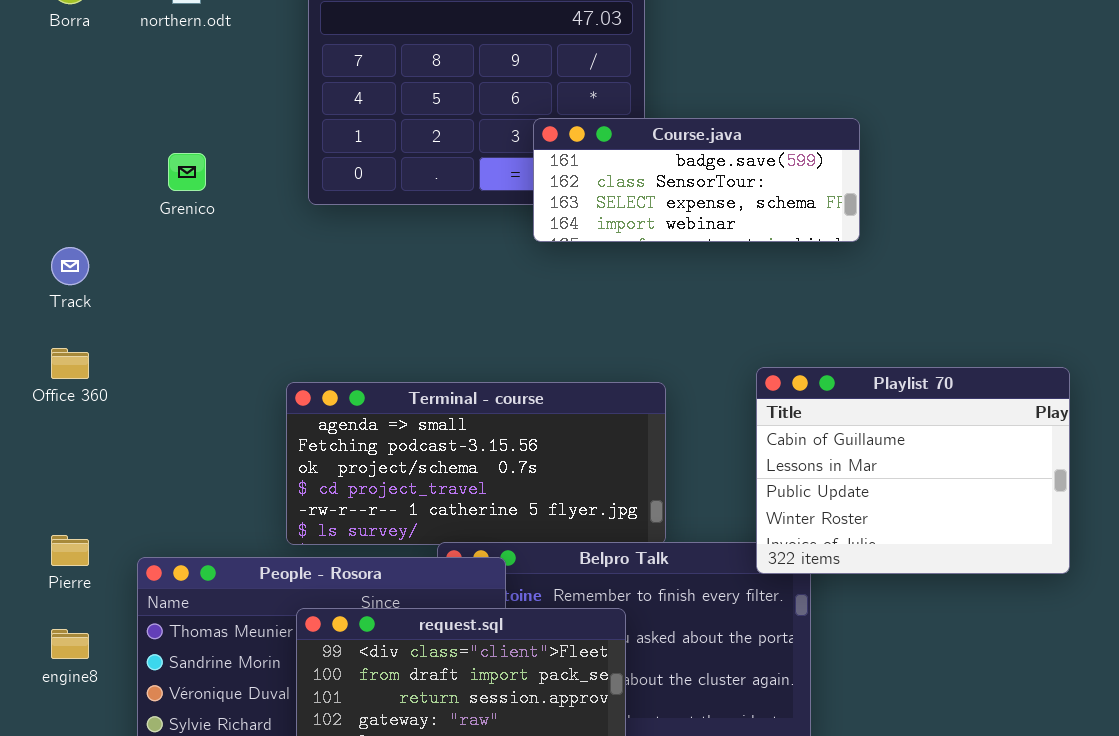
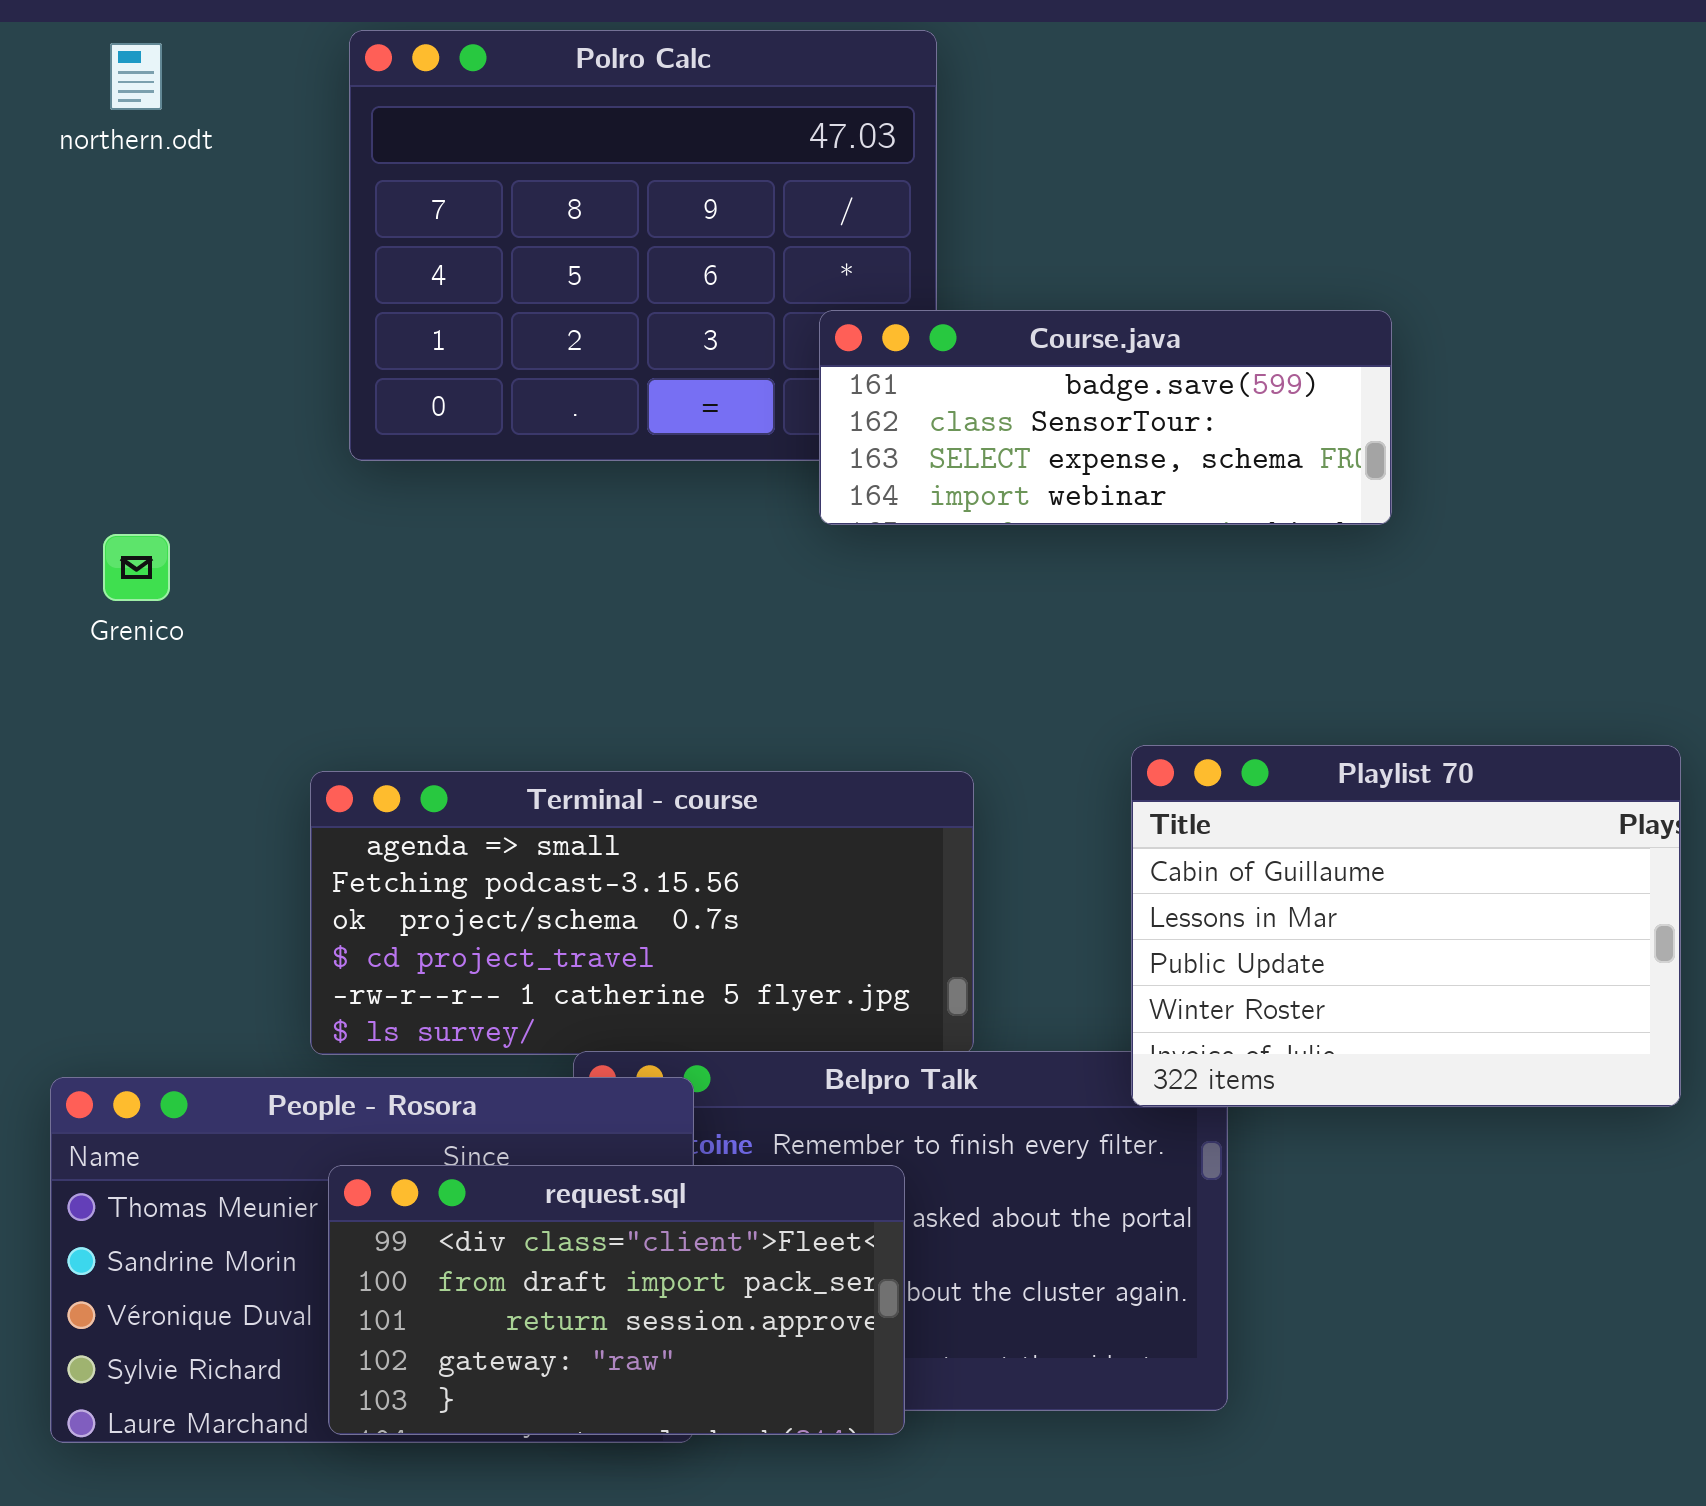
Course.java: [533,118,860,242] -> [819,310,1392,525], moved
Grenico: [168,153,206,191] -> [103,534,170,601], moved

